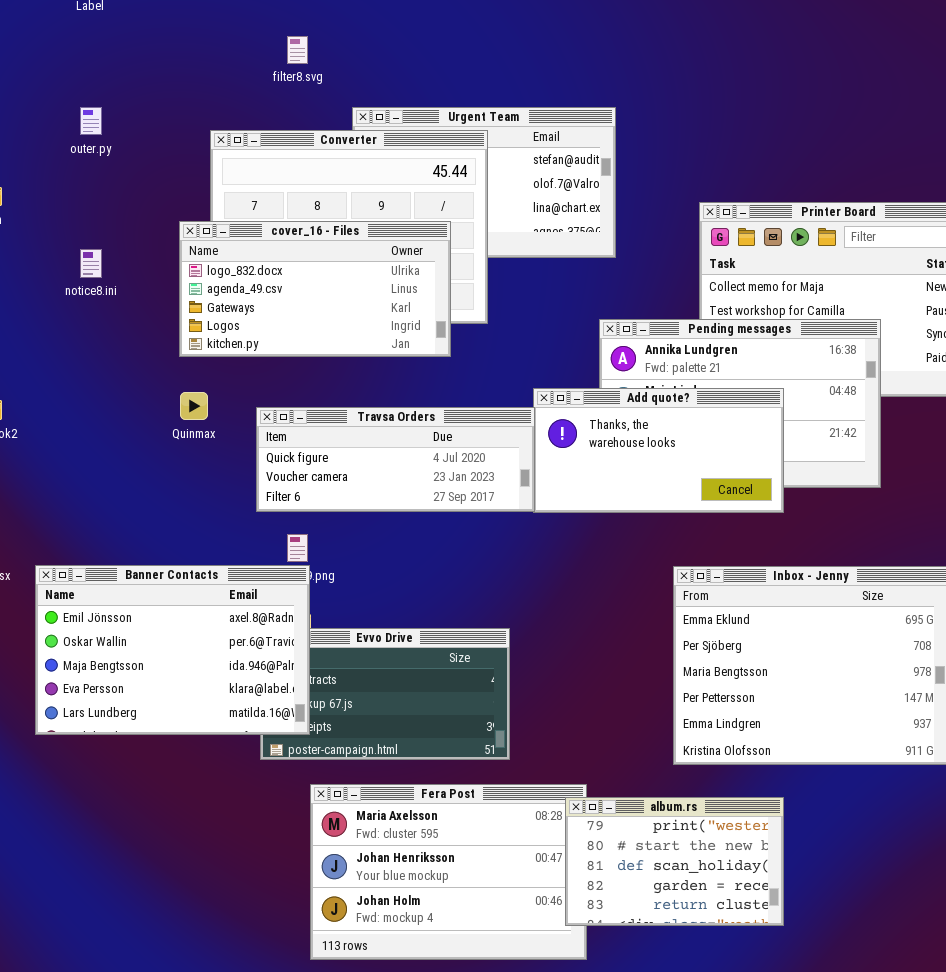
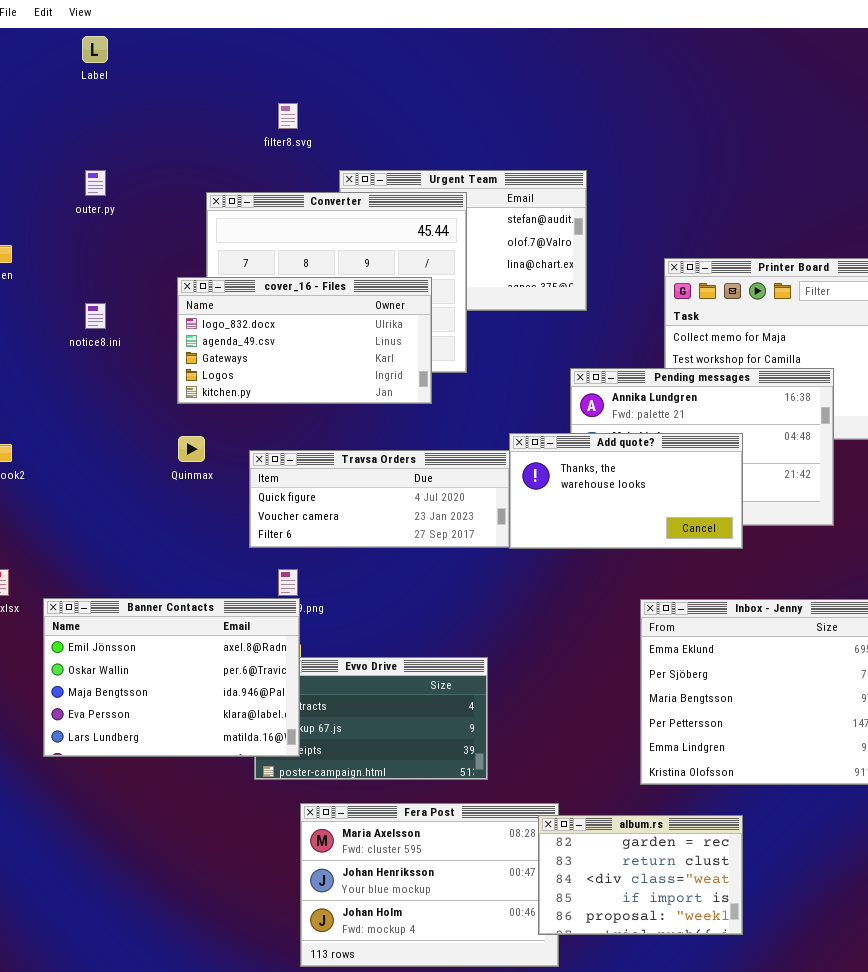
album.rs: [565,797,784,926] -> [538,815,743,935], scrolled down 3 rows

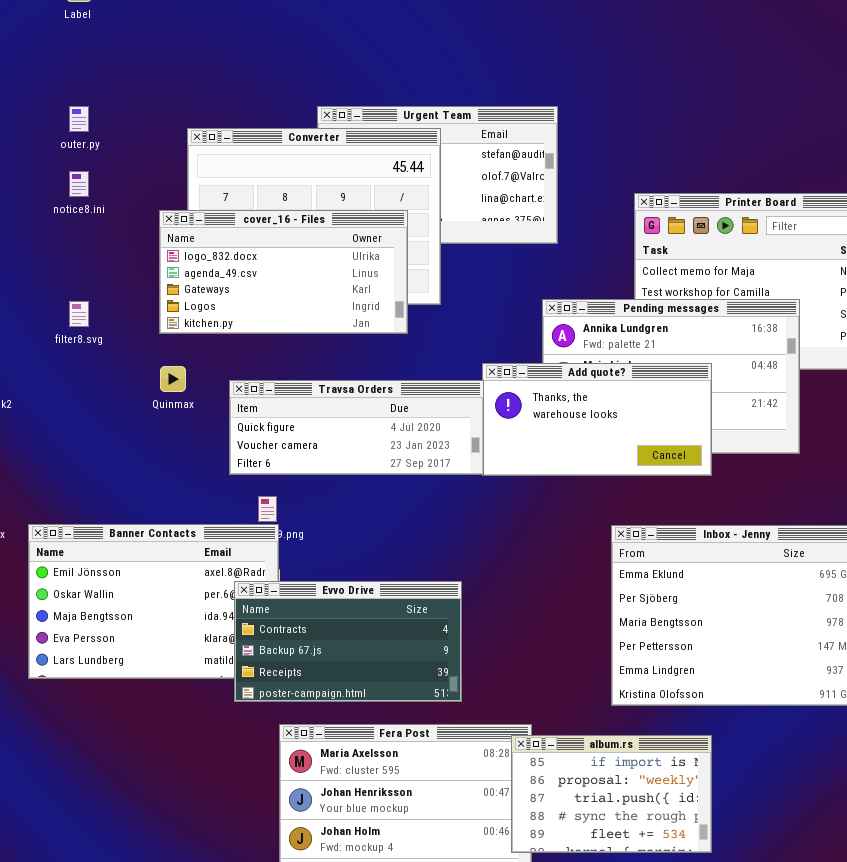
filter8.svg: [278,103,298,129] -> [69,301,89,327], moved
notice8.ini: [85,303,106,329] -> [69,171,89,197], moved
Evvo Drive: [254,657,488,780] -> [234,581,462,702], raised
album.rs: [538,815,743,935] -> [511,735,712,853], scrolled down 3 rows

